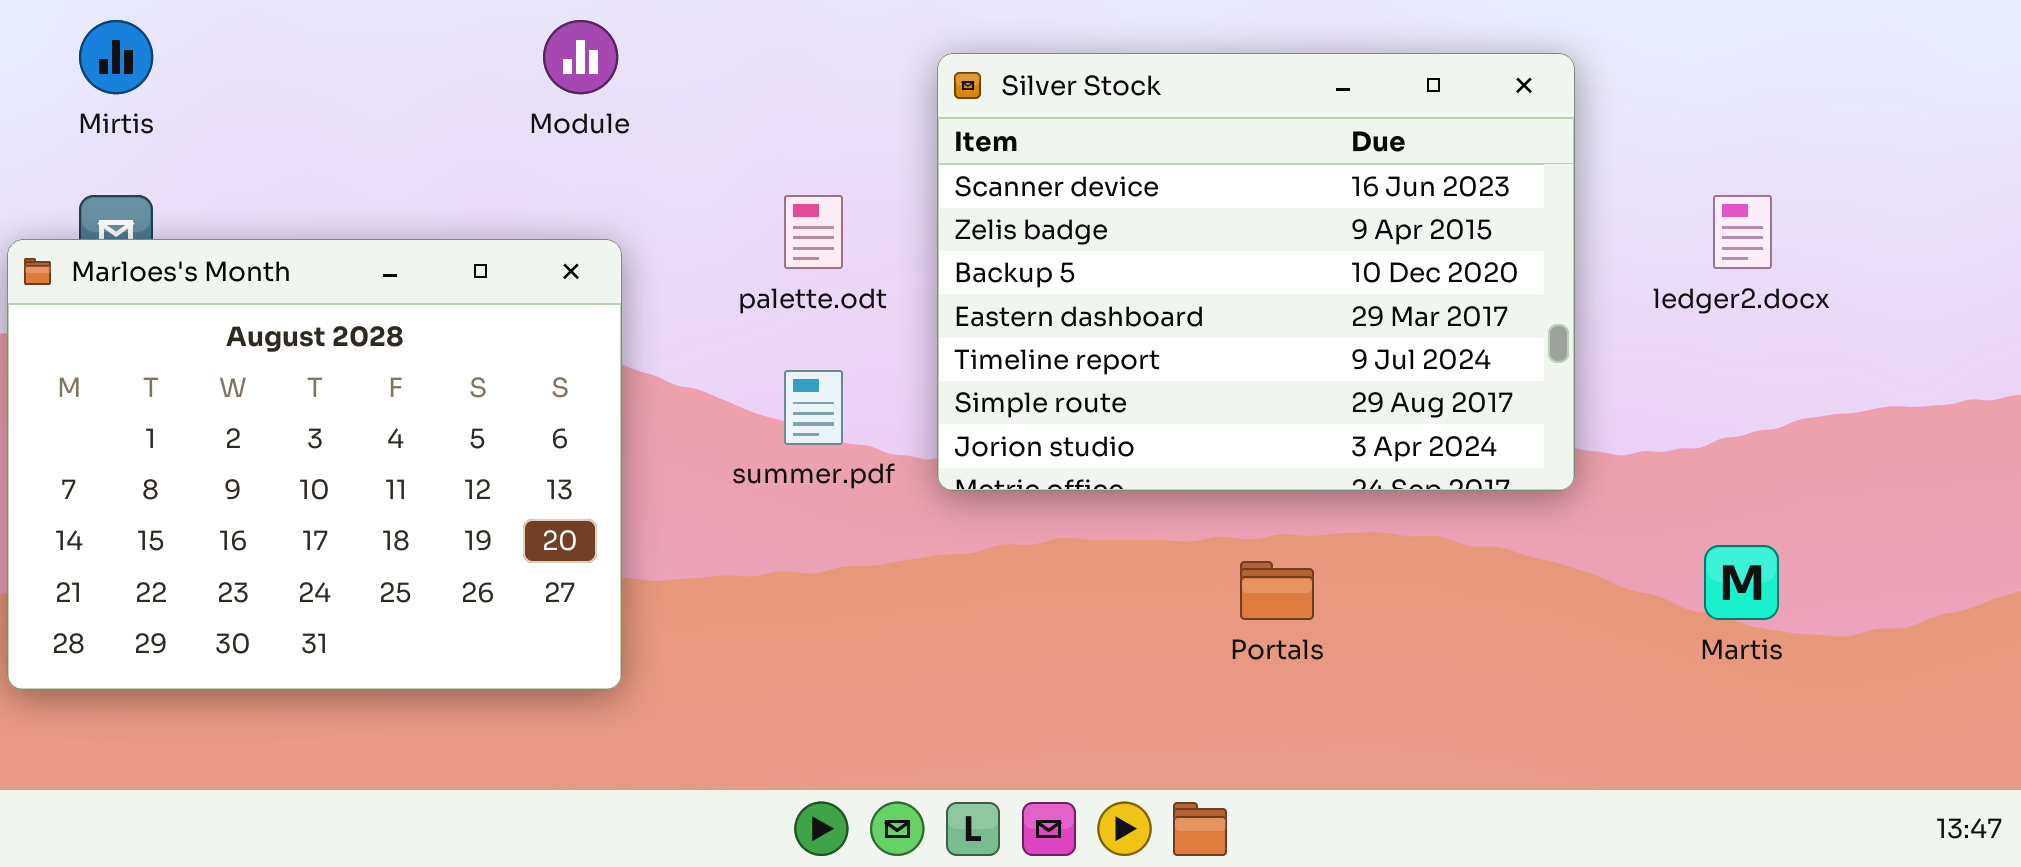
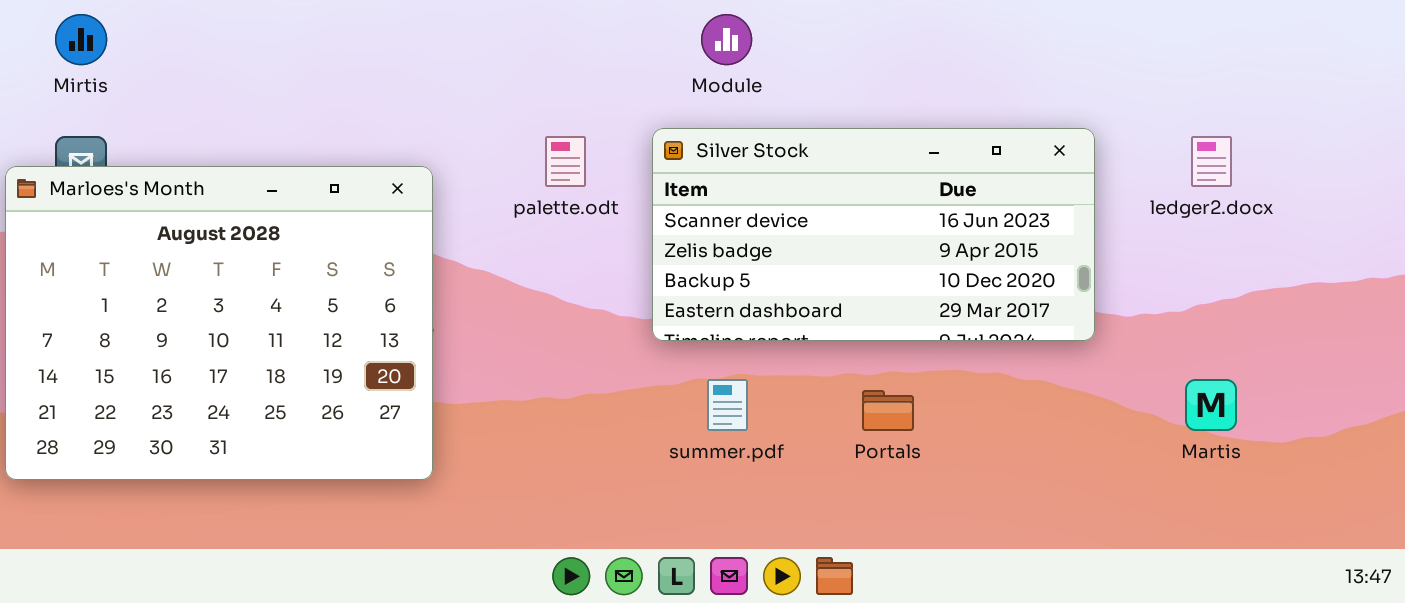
Module: [543,20,618,94] -> [701,14,752,65], moved
Silver Stock: [937,53,1575,491] -> [652,128,1095,341], resized
summer.pdf: [784,370,843,445] -> [707,379,748,431], moved

